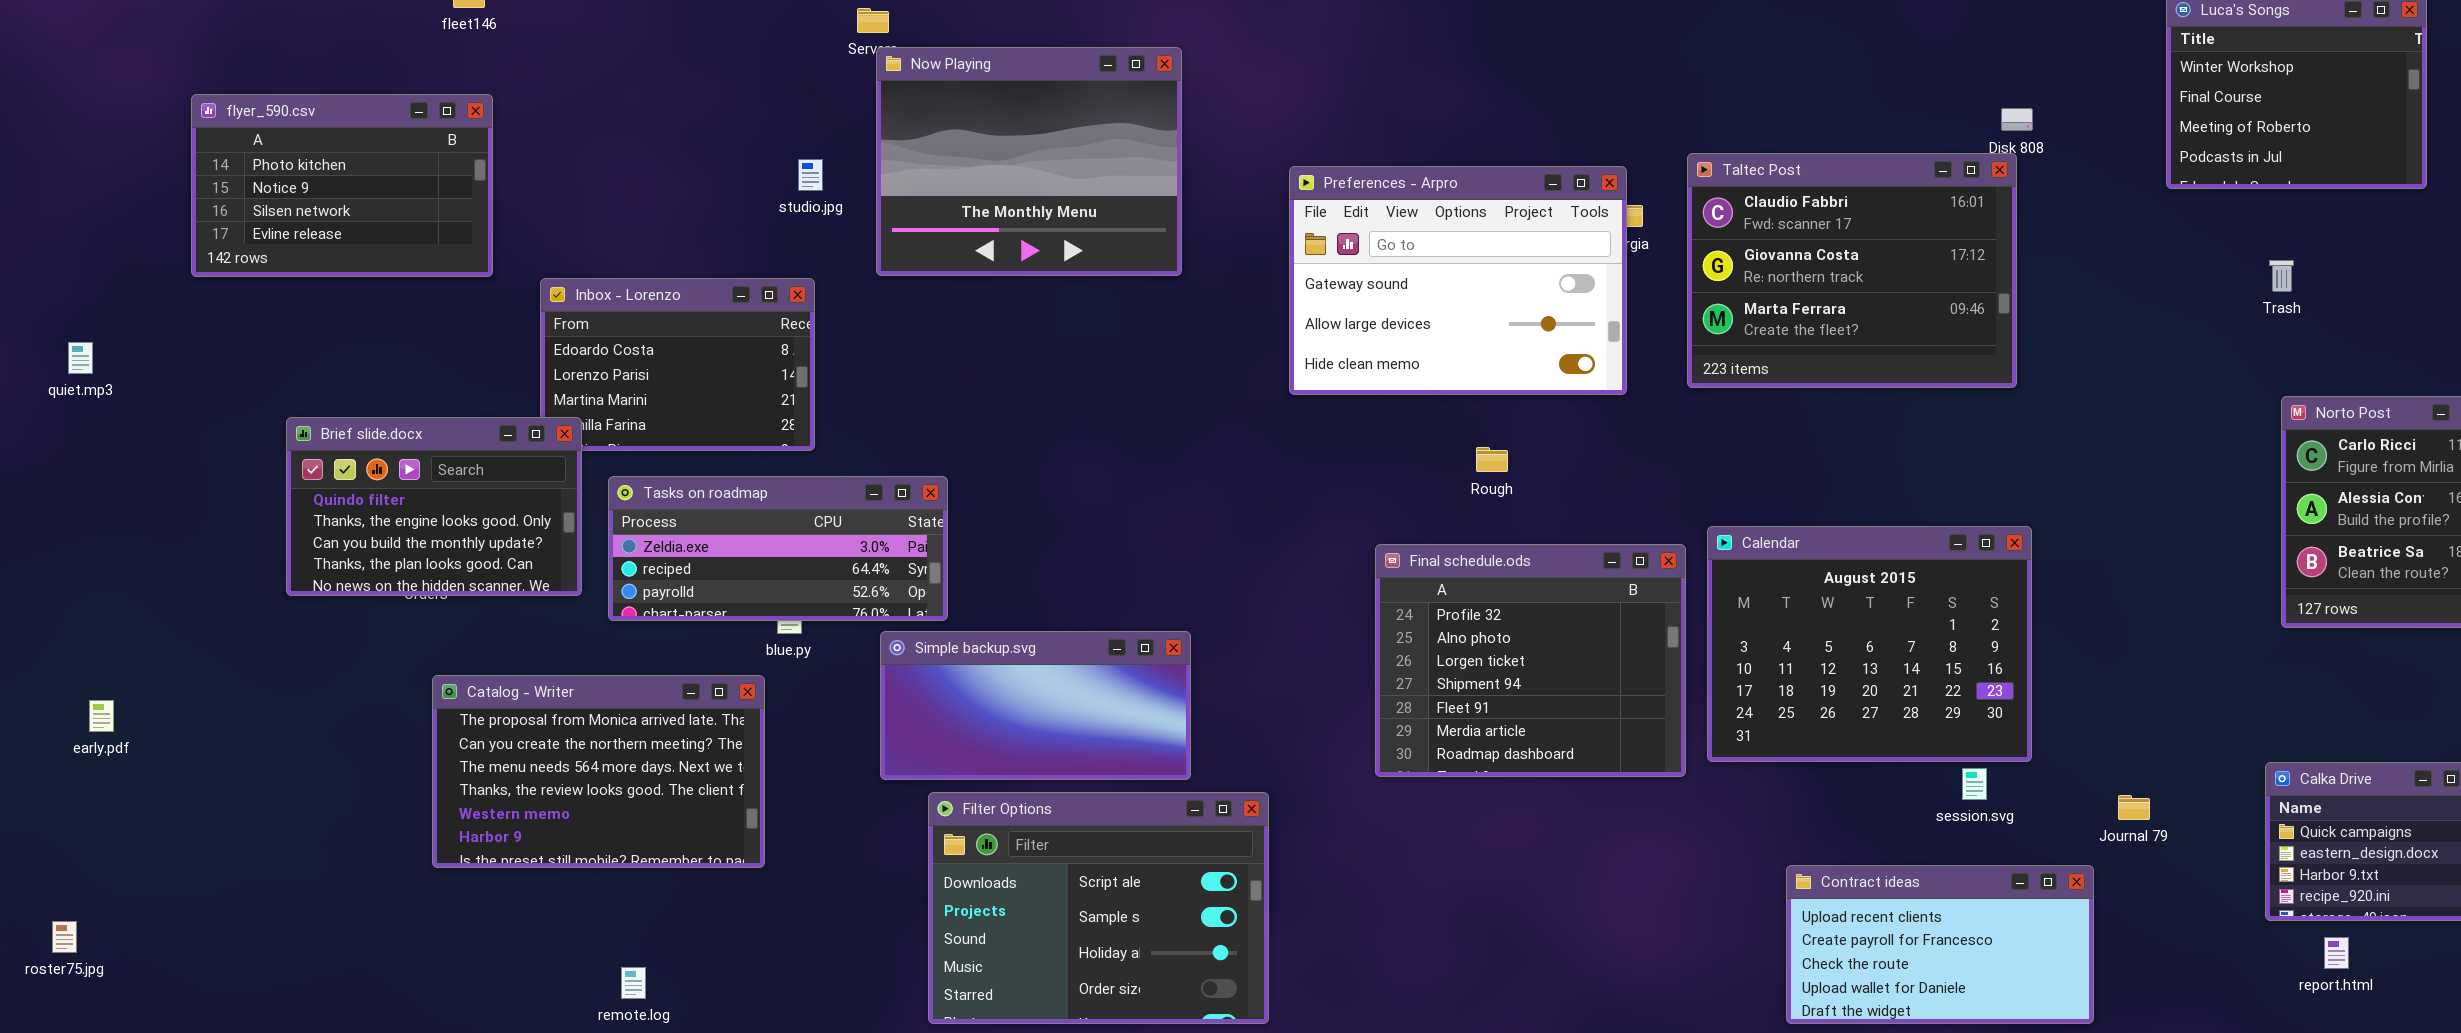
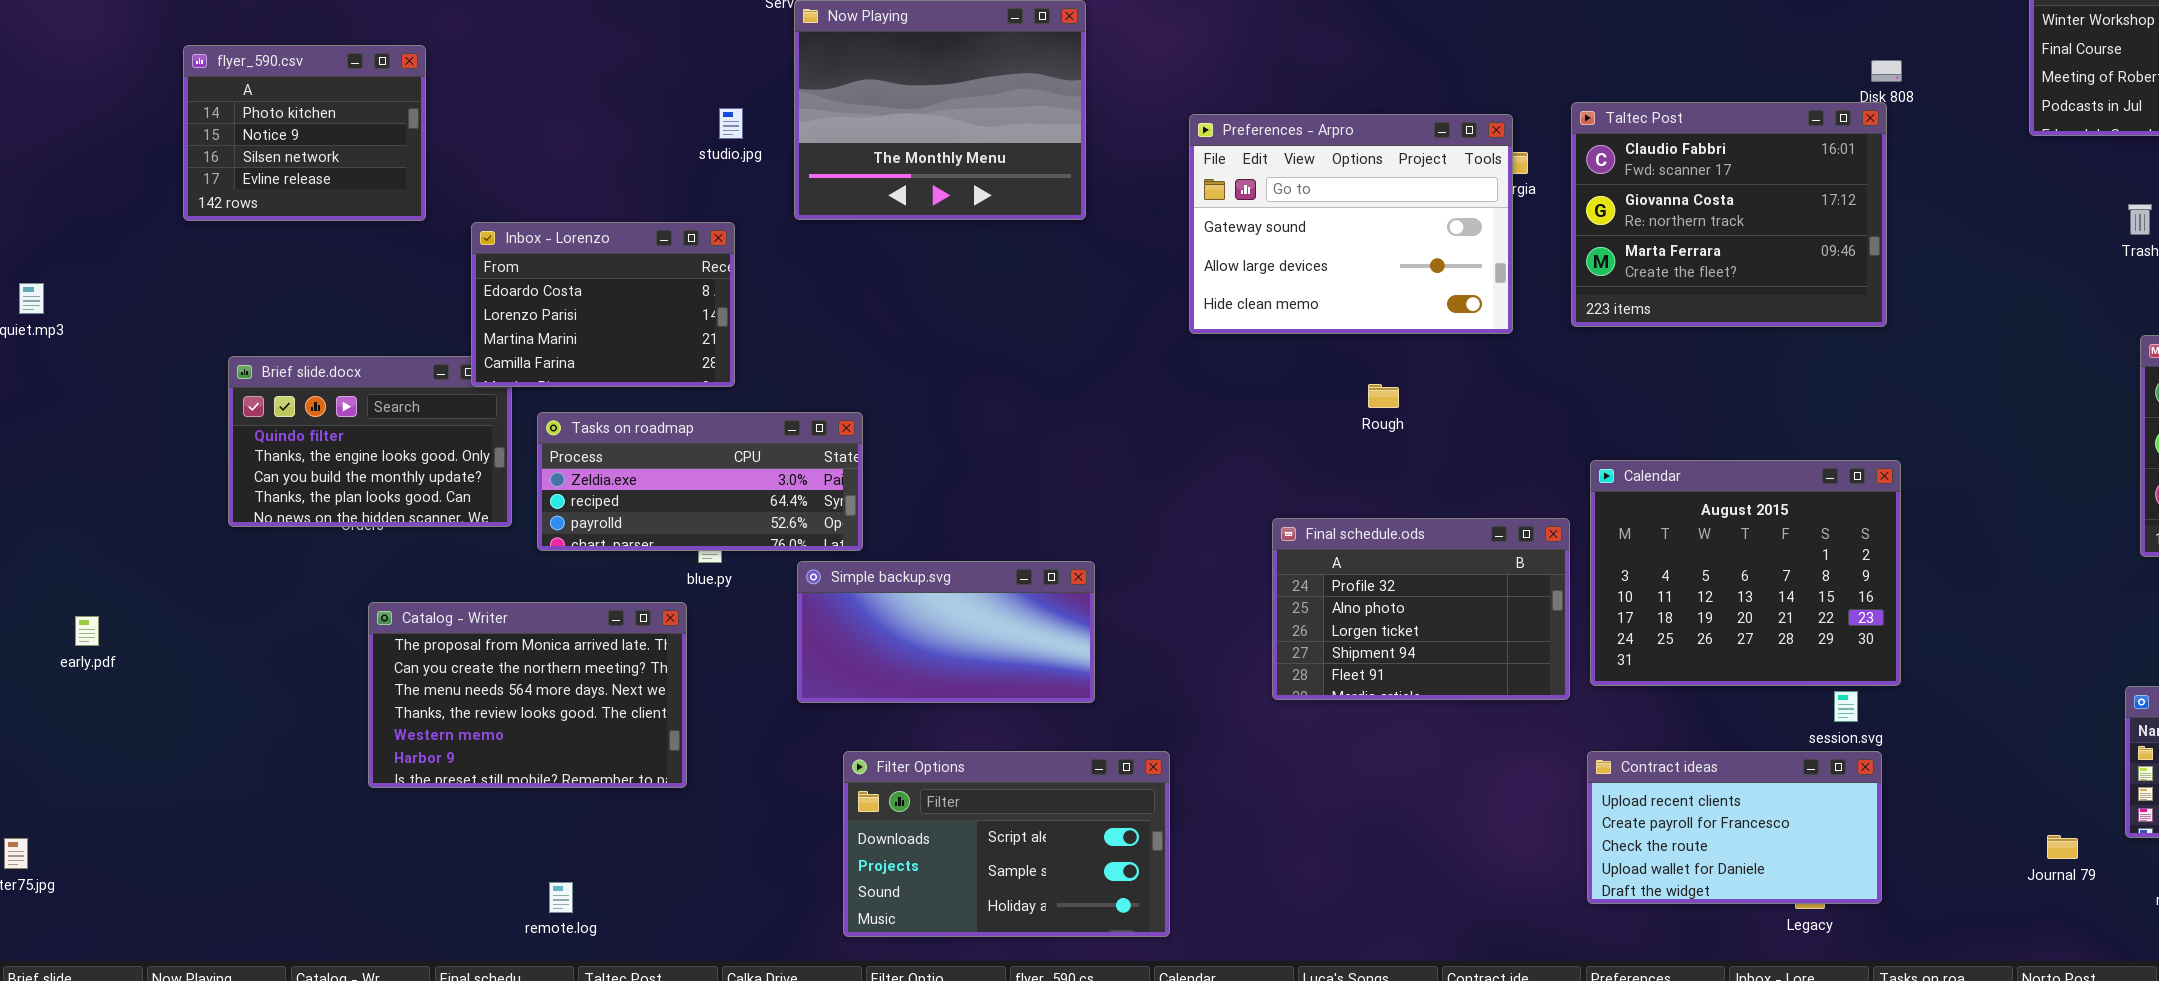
flyer_590.csv: [191,94,493,277] -> [183,45,426,221], resized
Inbox - Lorenzo: [540,278,815,451] -> [471,222,735,387], raised
Final schedule.ods: [1375,544,1686,777] -> [1272,518,1570,700], resized
early.pdf: [89,700,114,732] -> [75,616,99,646], moved
Filter Options: [928,792,1269,1024] -> [843,751,1170,937], resized
Journal 79: [2118,795,2150,820] -> [2047,835,2078,859], moved
Contract ideas: [1786,865,2094,1024] -> [1587,751,1882,904], moved

